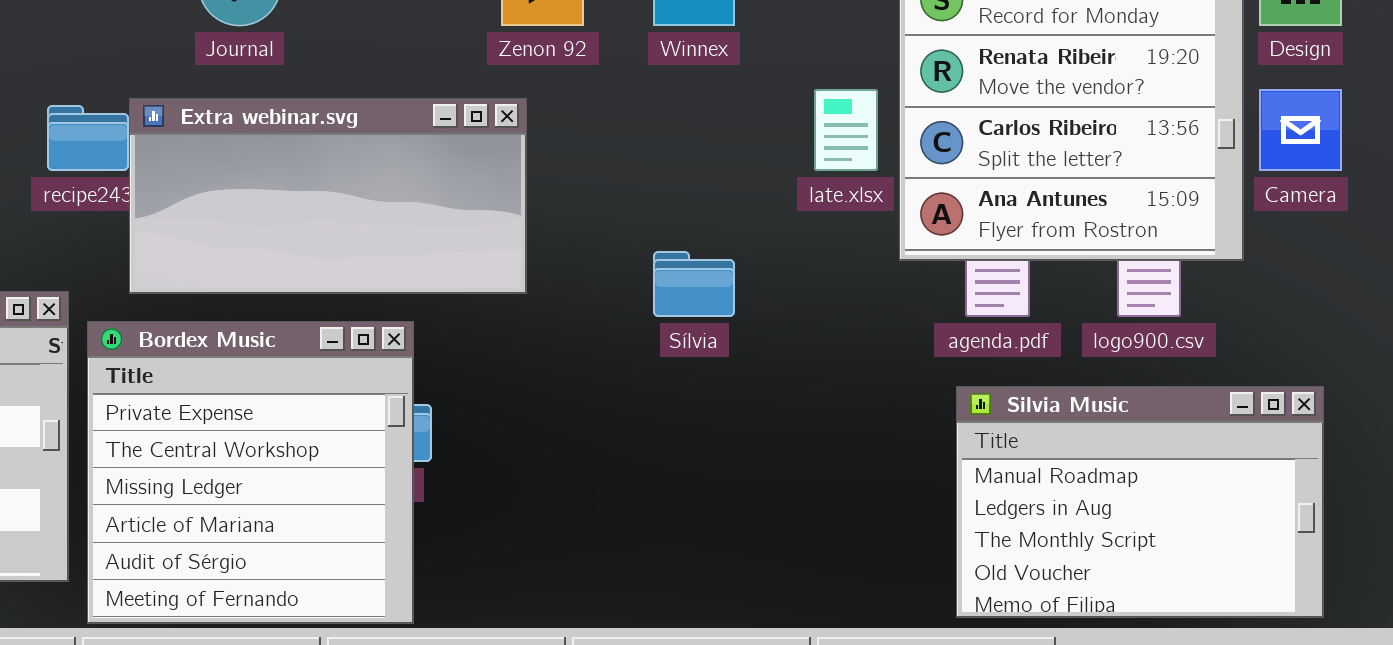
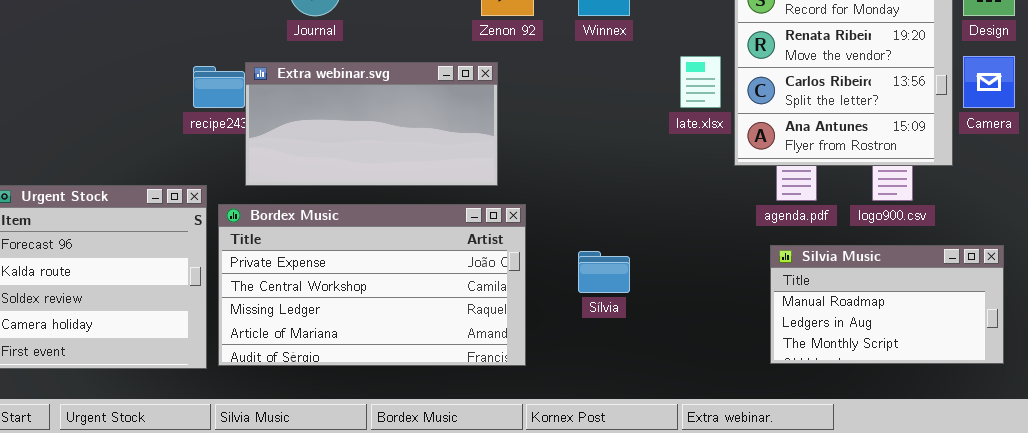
Sílvia: [653,251,735,317] -> [578,251,630,293], moved
Bordex Music: [87,321,414,624] -> [218,204,526,366], resized
Silvia Music: [956,386,1324,618] -> [770,245,1004,364], resized

